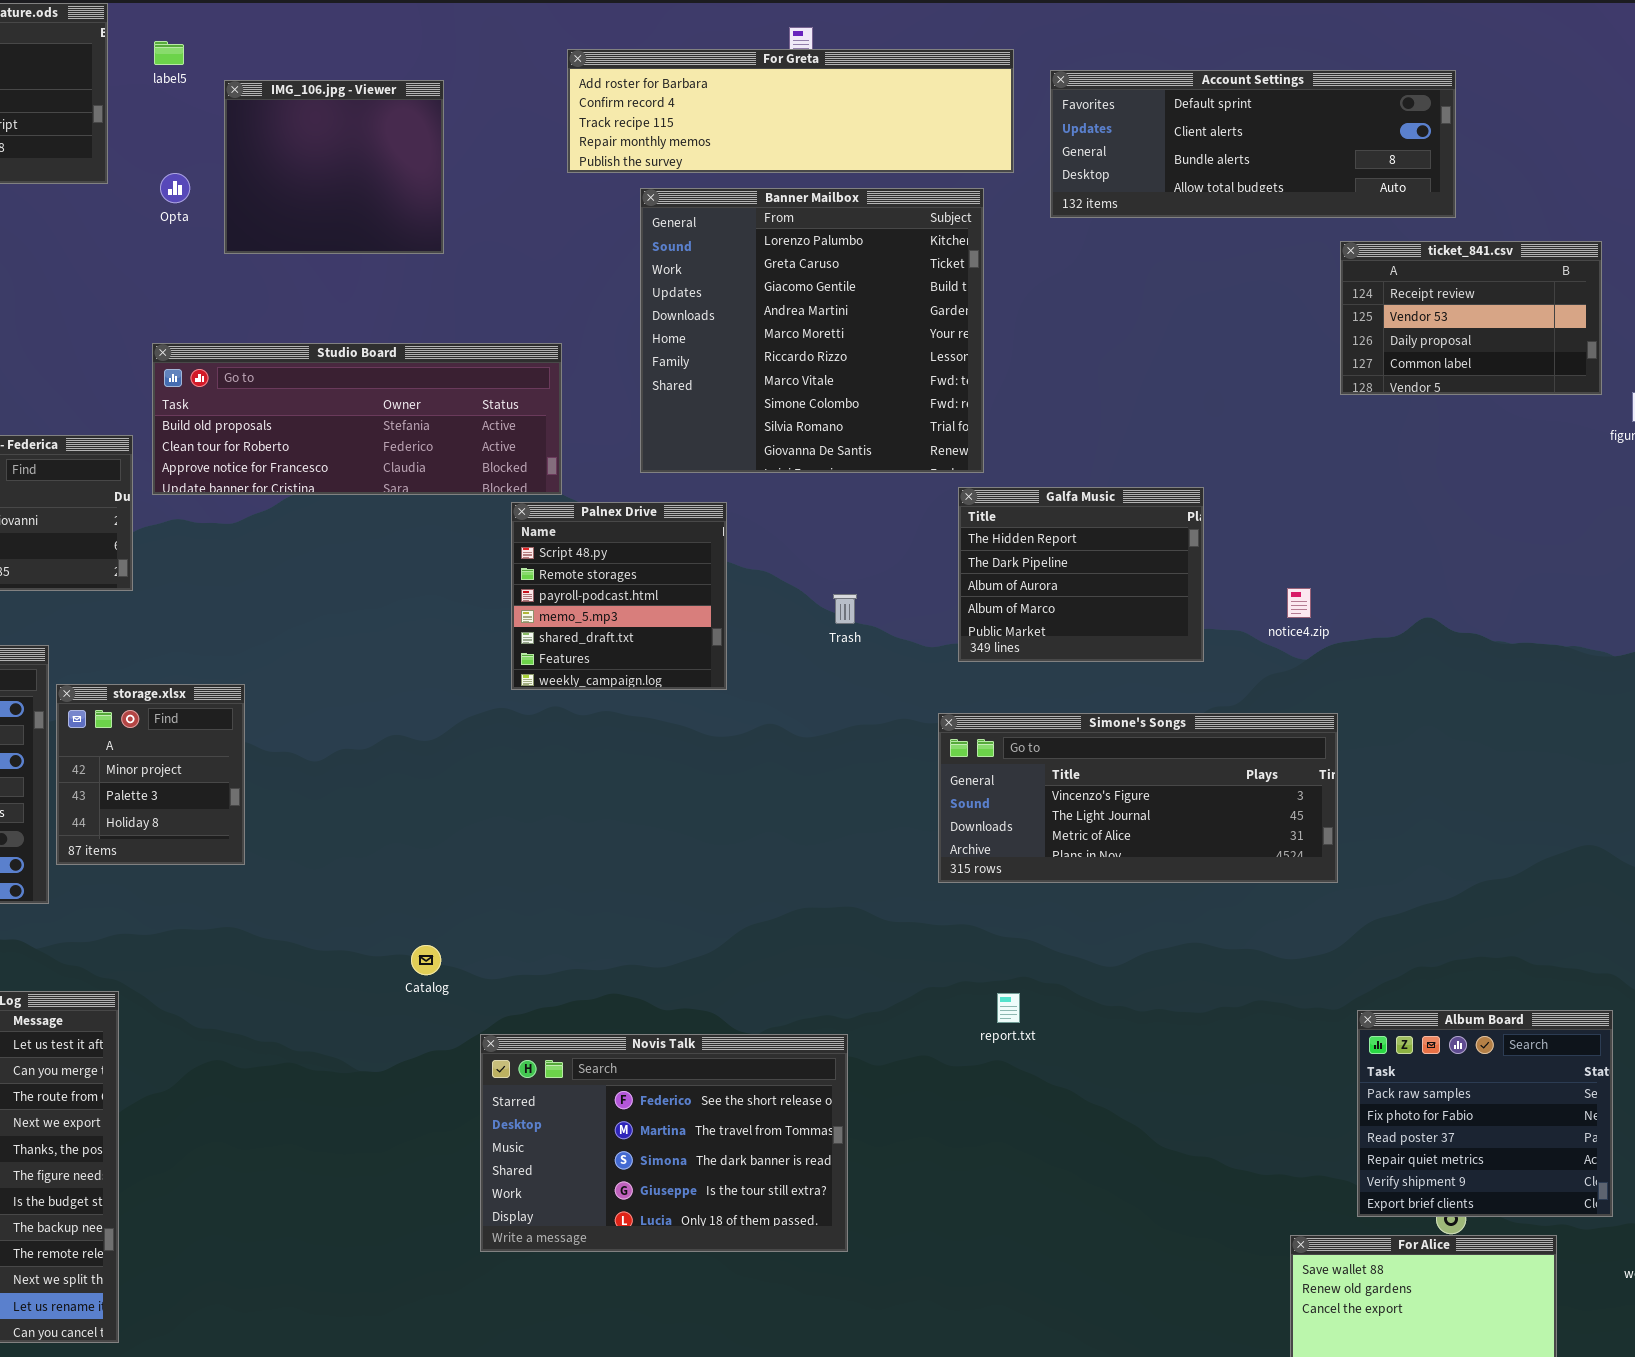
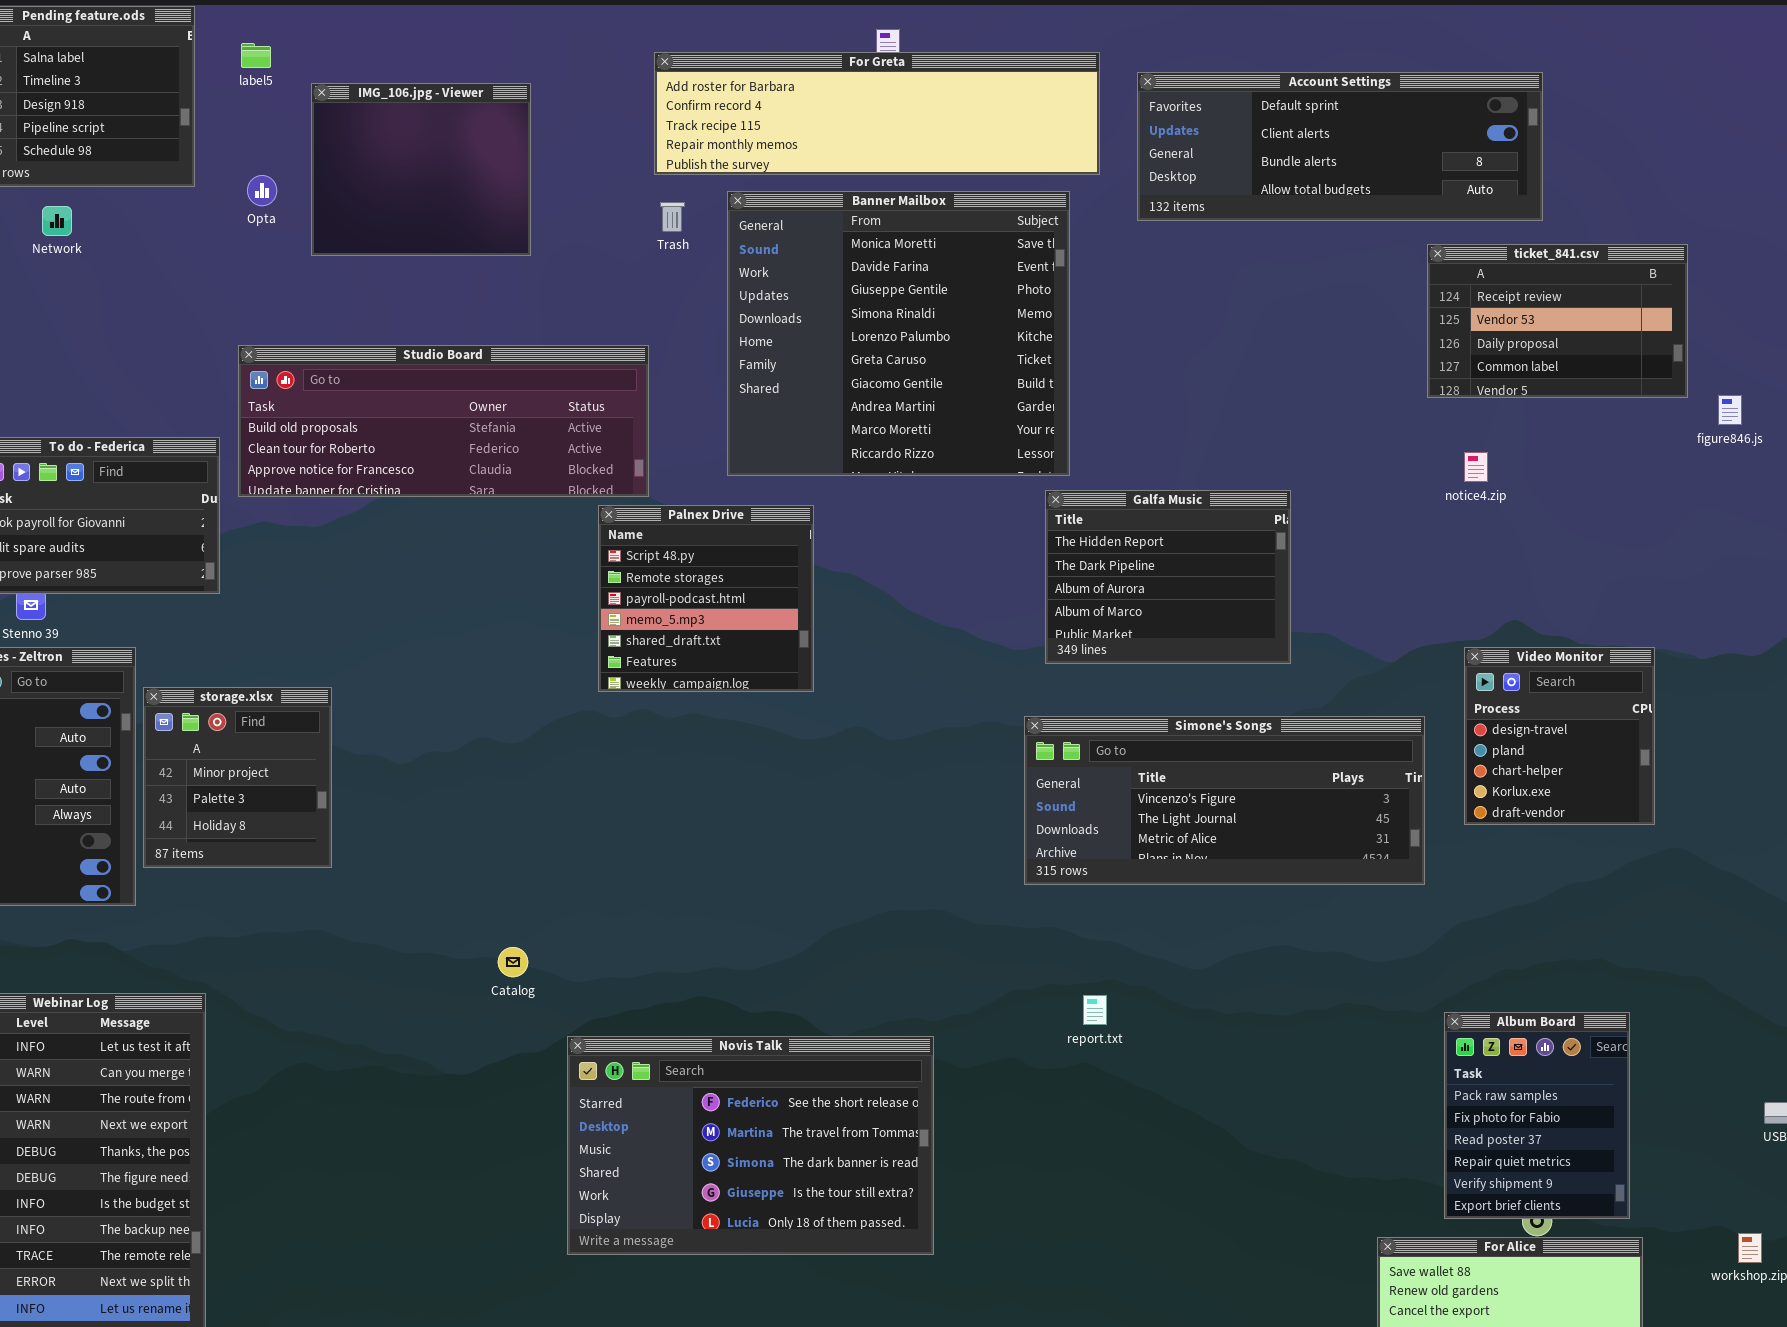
Banner Mailbox: [640,188,984,473] -> [727,191,1070,476], scrolled up 4 rows
notice4.zip: [1287,588,1311,618] -> [1464,452,1488,482], moved
Trash: [833,594,857,624] -> [660,202,685,232], moved
Video Monitor: none -> [1464,647,1655,825], opened
Album Board: [1357,1010,1613,1217] -> [1444,1012,1630,1219], resized

